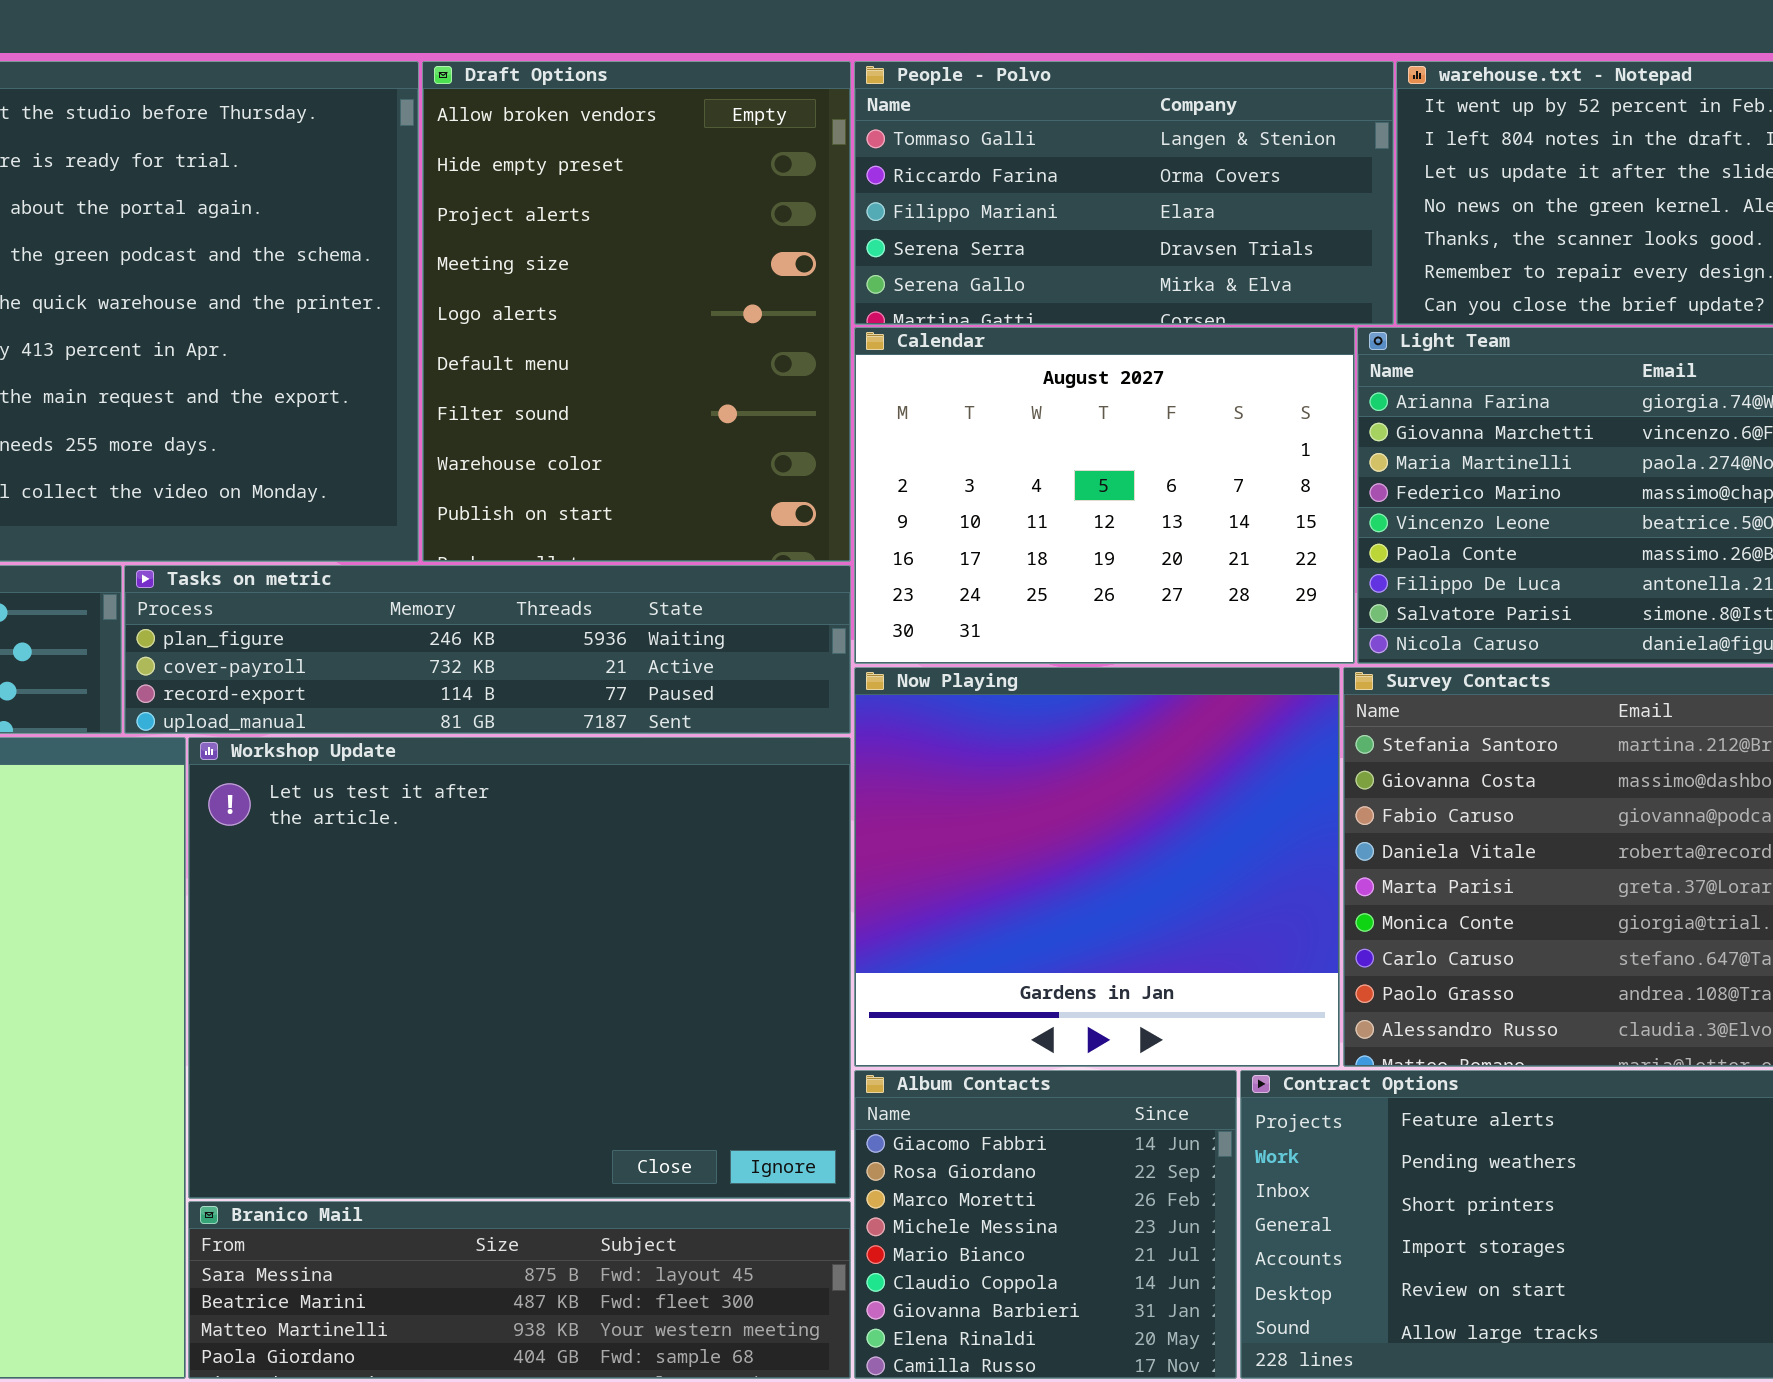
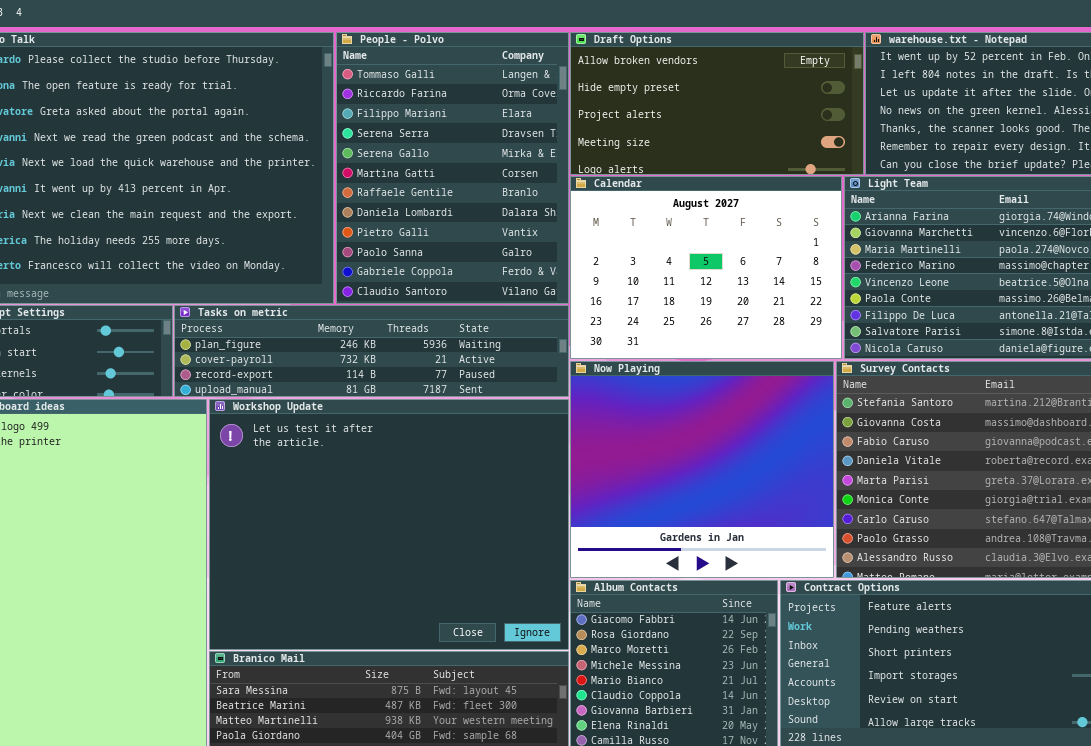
Draft Options: [422,61,851,562] -> [570,32,864,175], moved, resized
People - Polvo: [854,61,1394,325] -> [336,32,569,304], moved, resized

